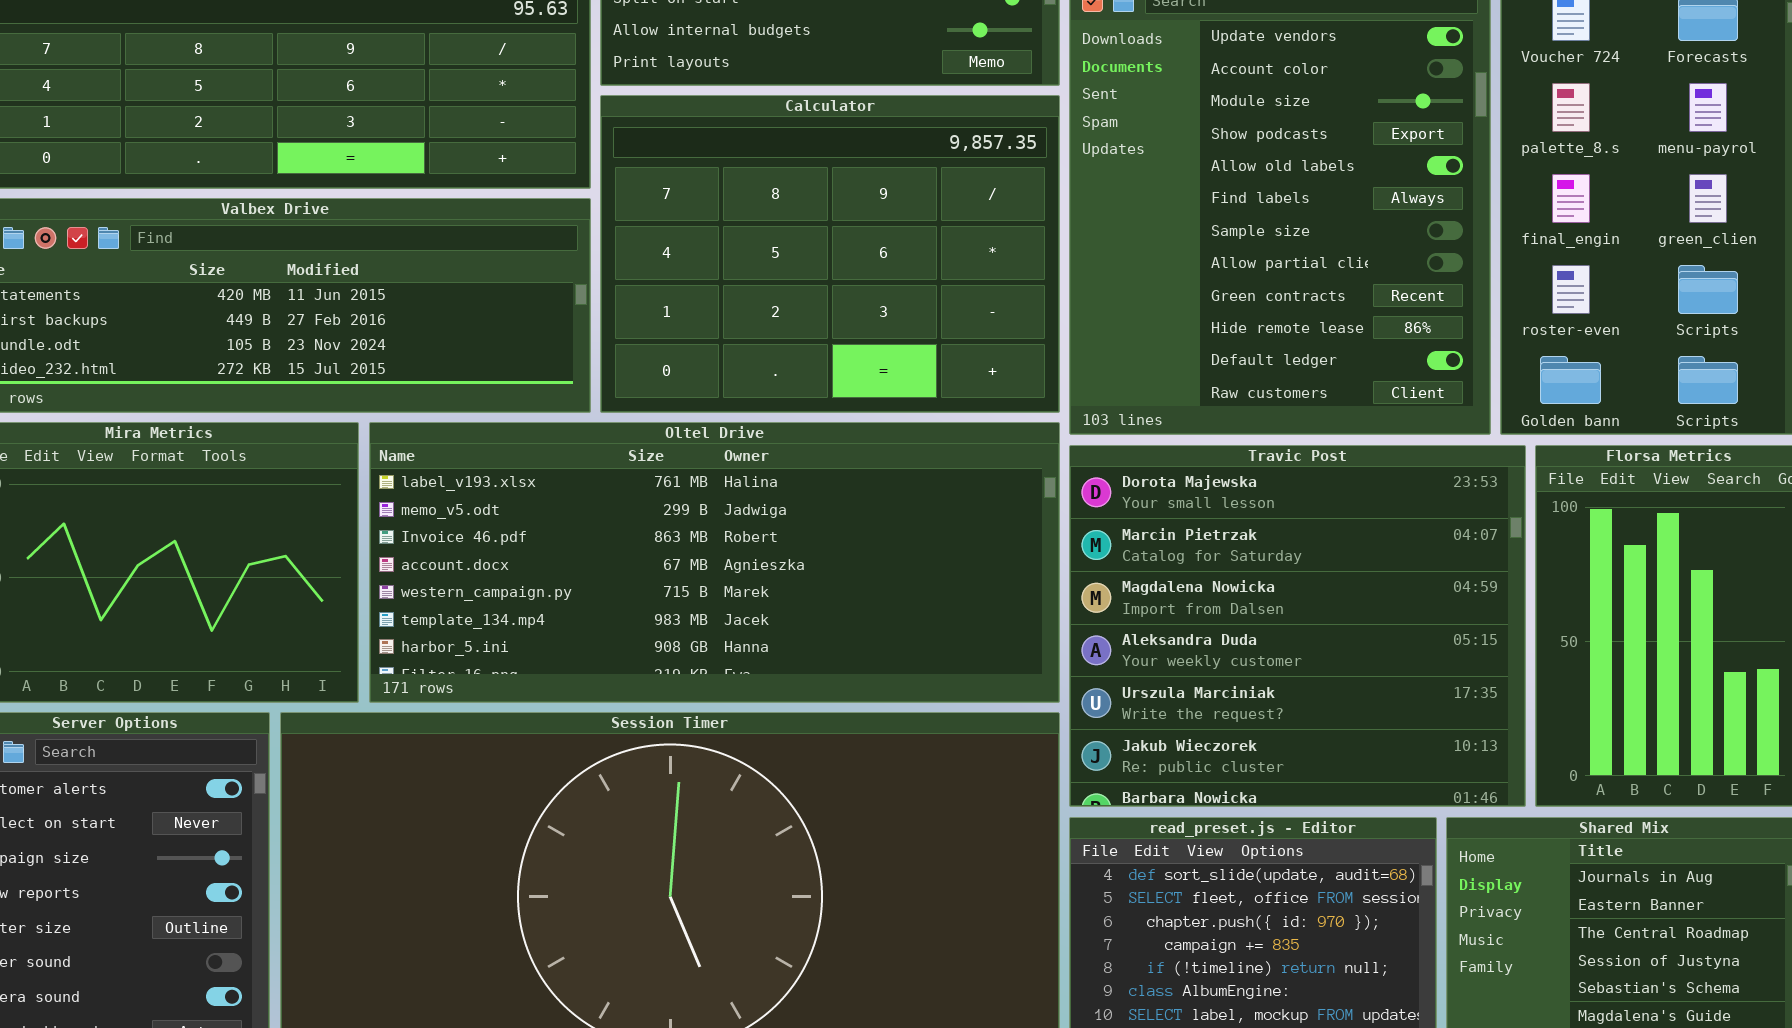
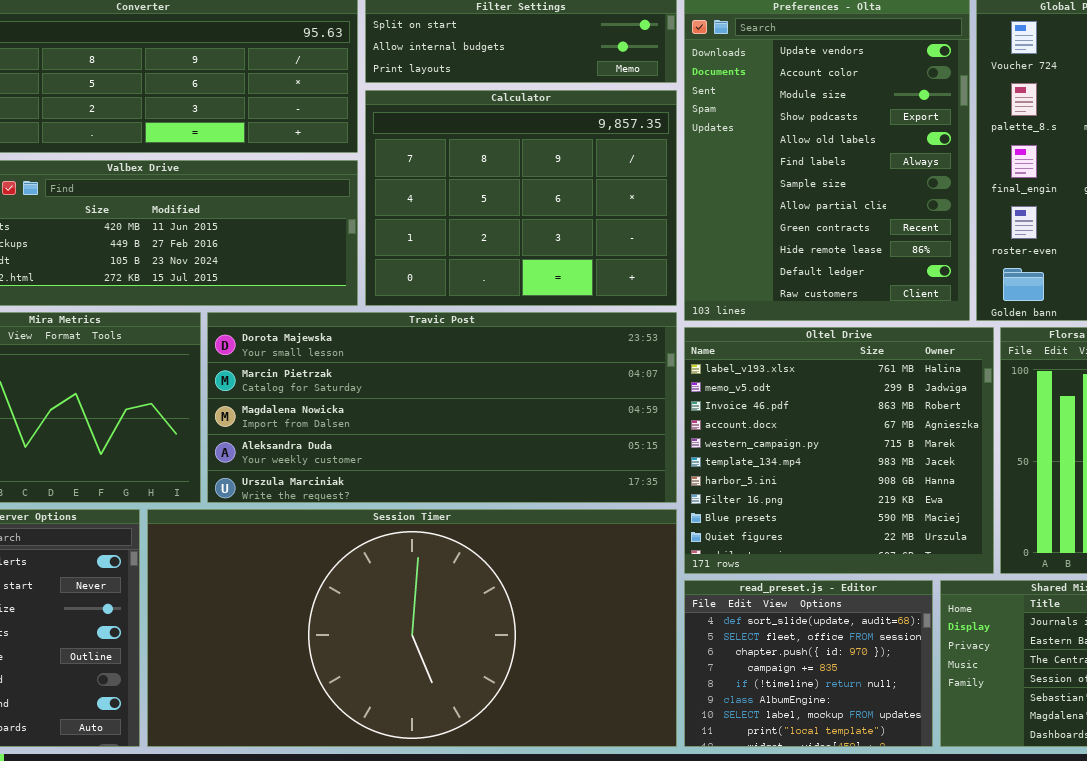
Oltel Drive: [369,422,1060,703] -> [684,327,994,574], moved, resized
Travic Post: [1069,445,1526,807] -> [207,312,677,503], moved, resized

